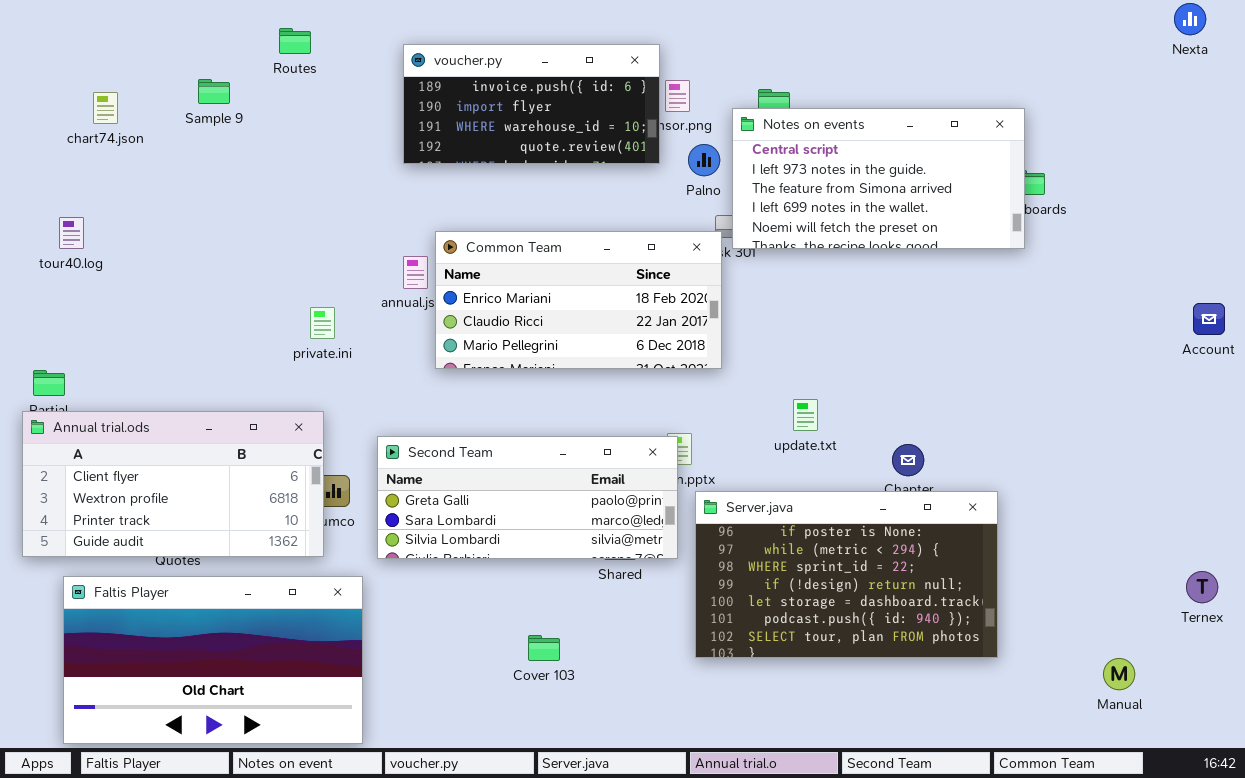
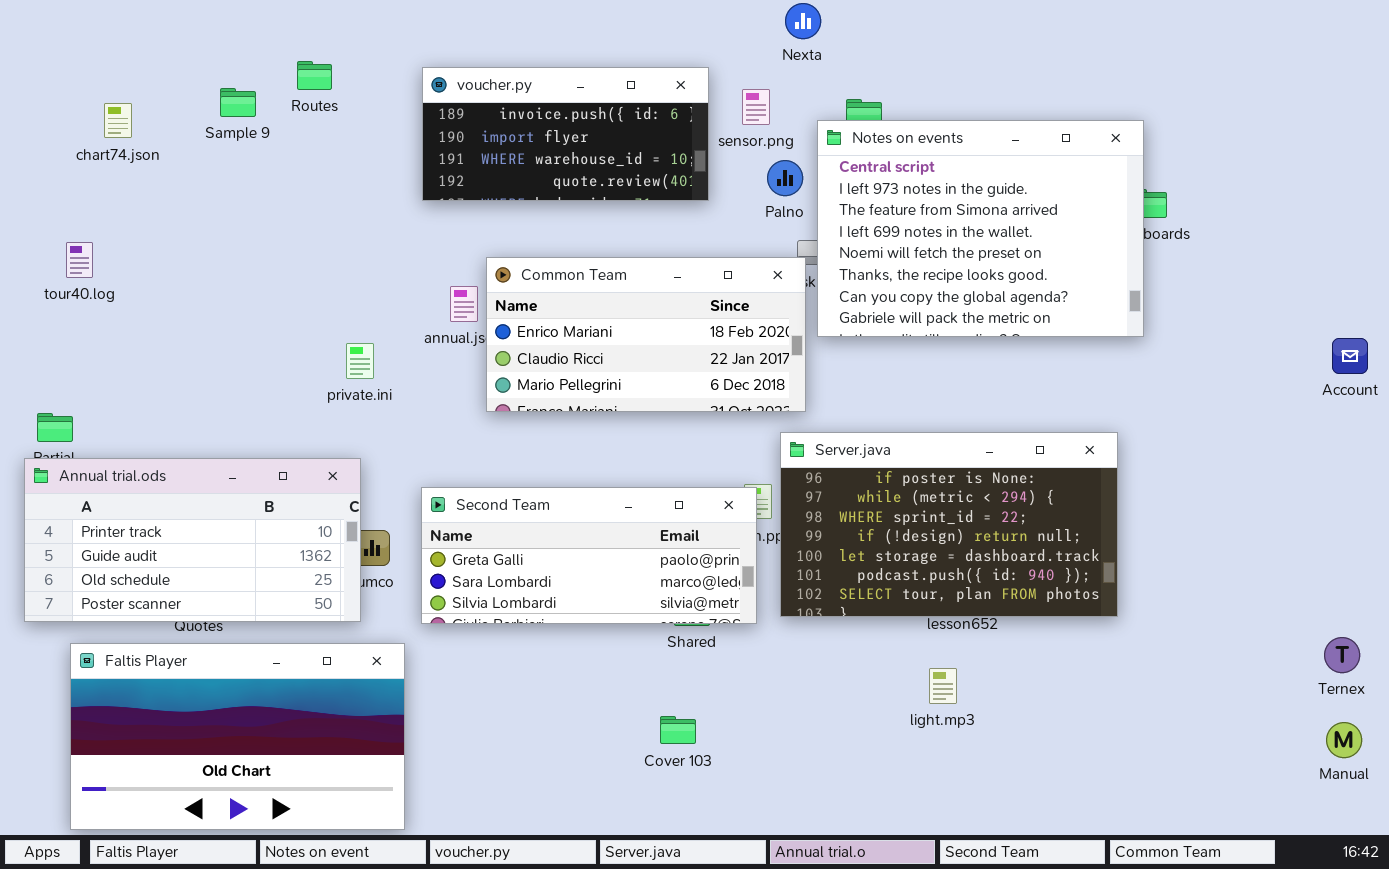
Nexta: [1174,3,1206,35] -> [785,3,821,39], moved
Routes: [279,28,311,54] -> [297,61,332,90], moved
voucher.py: [403,44,660,164] -> [422,67,709,201], moved
Notes on events: [732,108,1025,249] -> [817,120,1144,337], resized
Annual trial.ods: [22,411,324,557] -> [24,458,361,622], scrolled down 2 rows
Server.java: [695,491,998,658] -> [780,432,1118,617], moved
Cover 103: [528,635,560,661] -> [660,716,696,744], moved
Manual: [1103,658,1135,690] -> [1326,722,1362,758], moved

